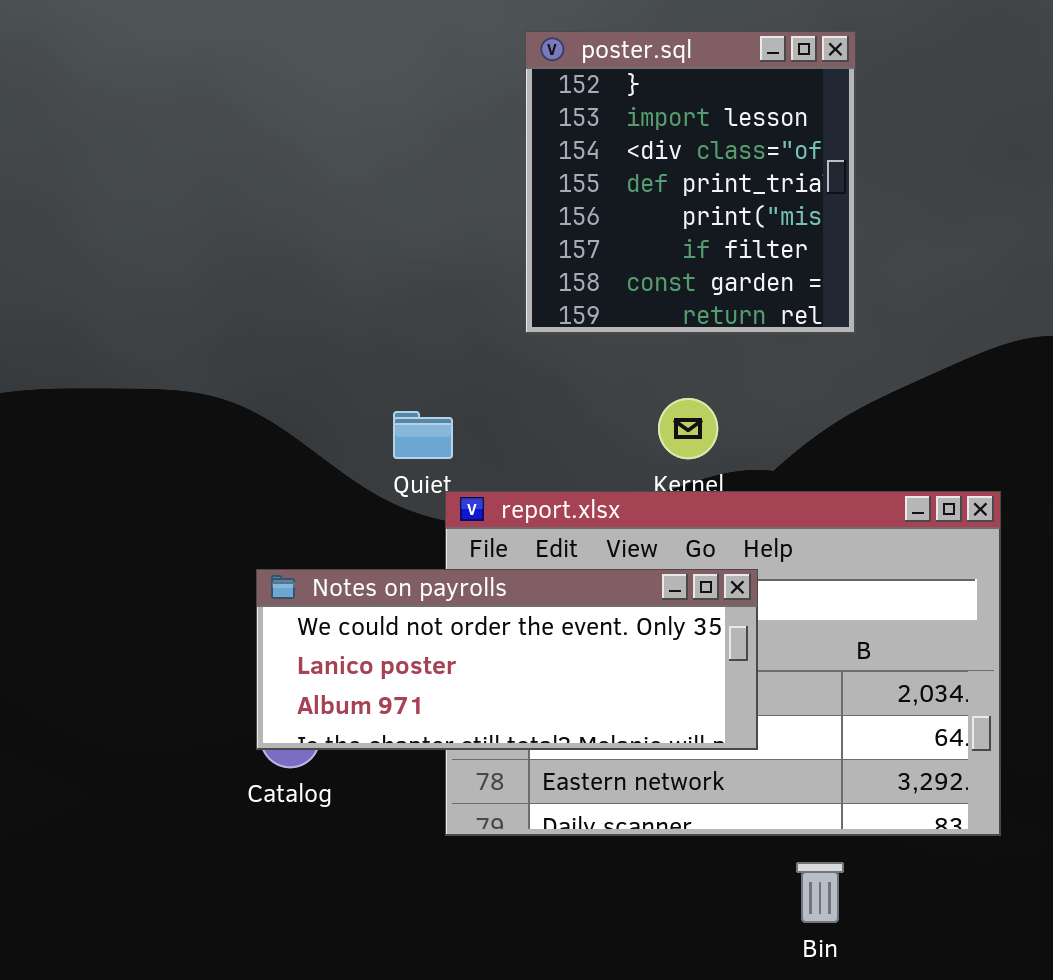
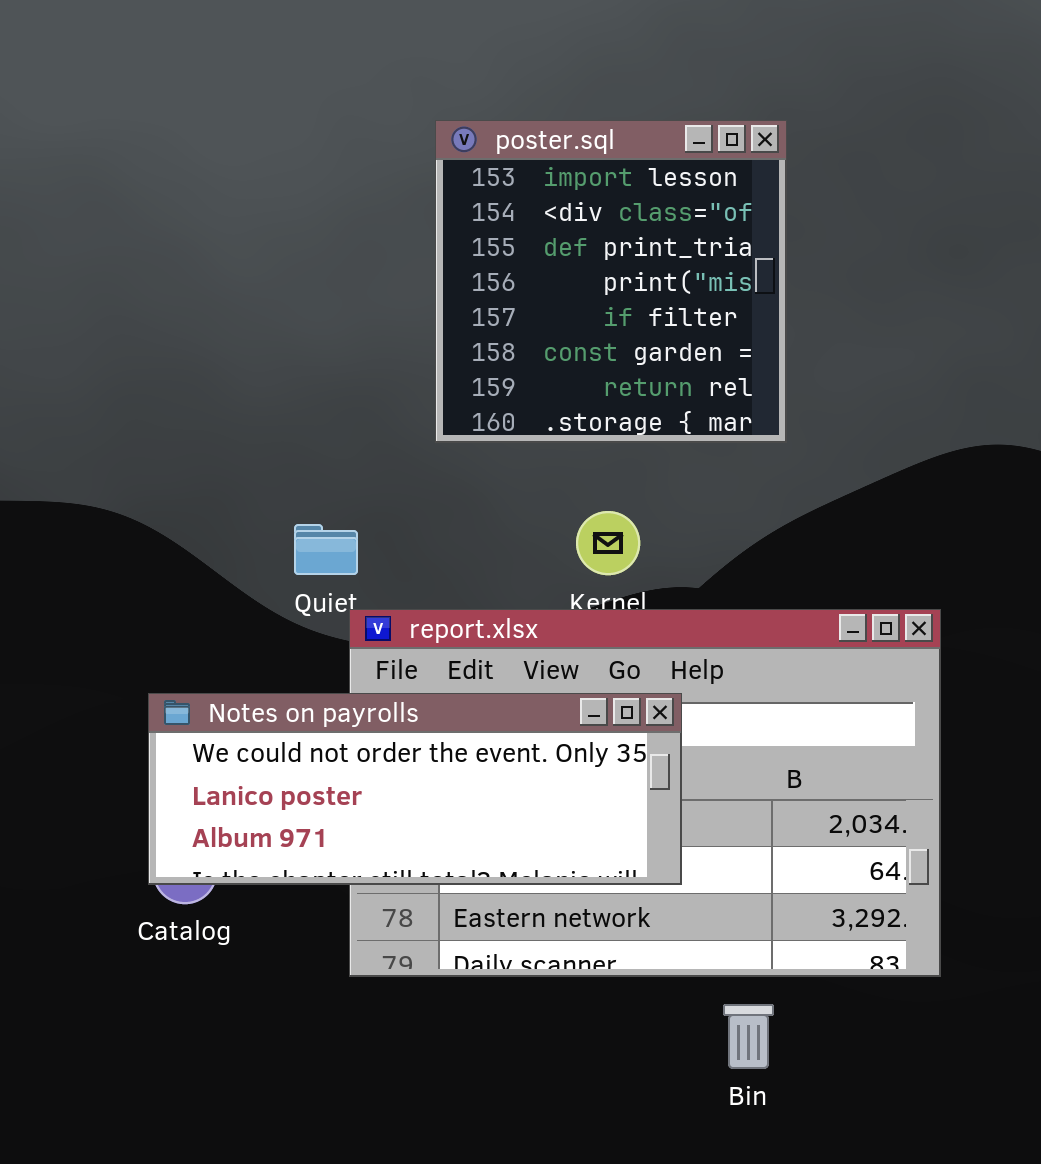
poster.sql: [525,31,856,334] -> [435,120,787,443], scrolled down 1 row

